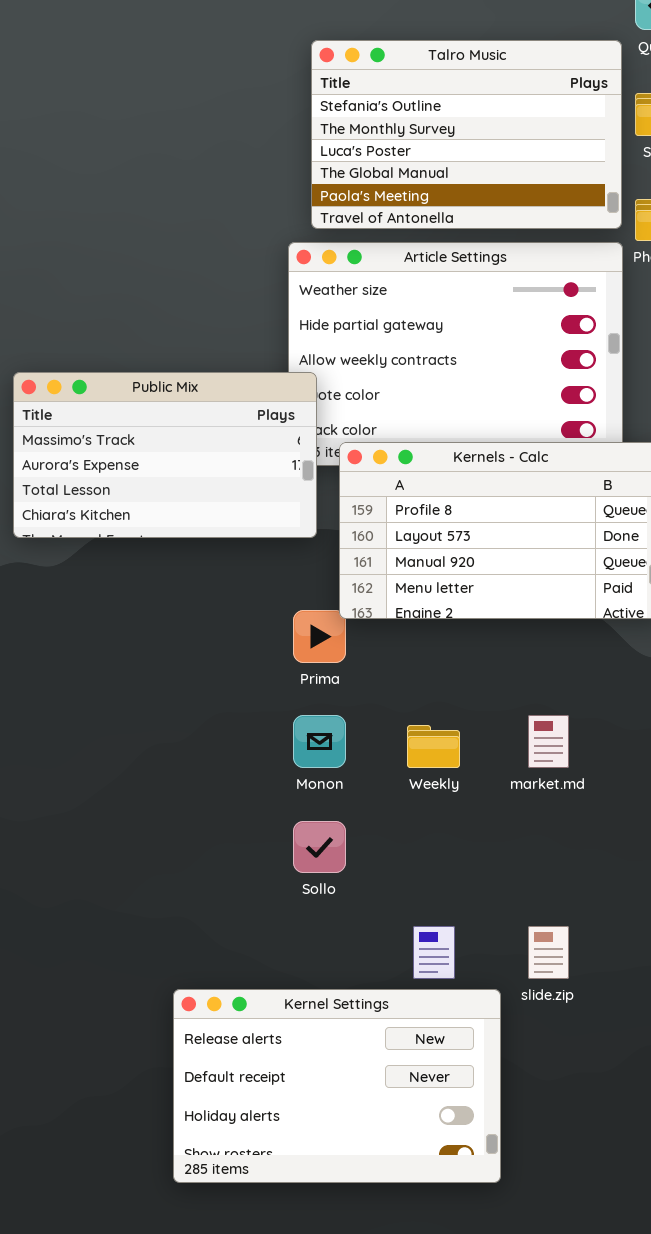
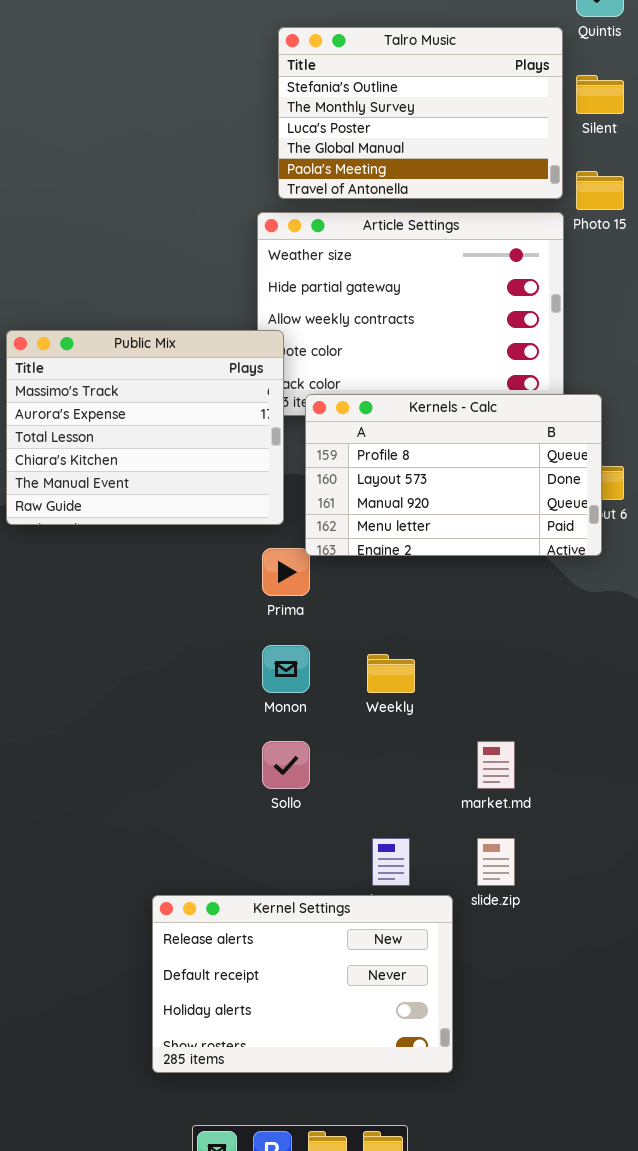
Public Mix: [13,372,317,538] -> [6,330,284,525], resized
market.md: [528,715,569,768] -> [477,741,515,789], moved

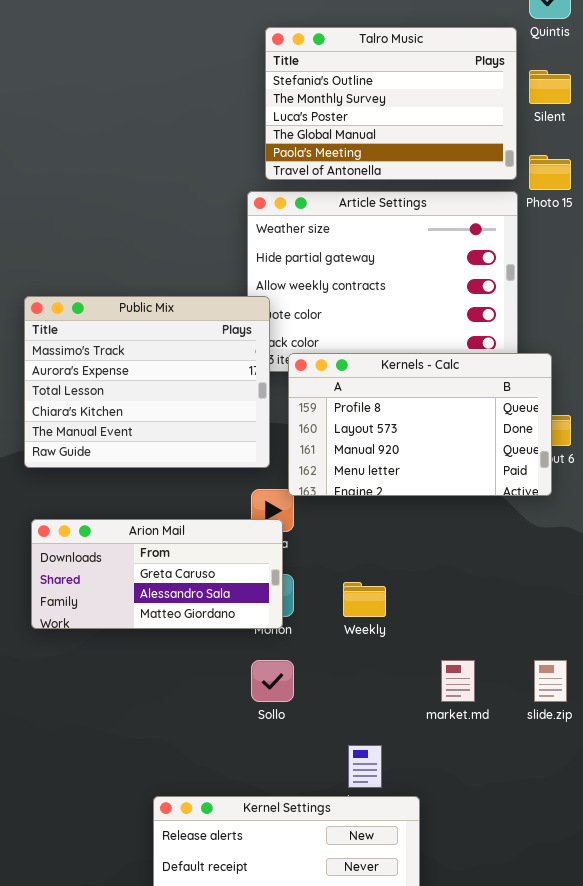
Arion Mail: none -> [31,519,283,629], opened
slide.zip: [477,838,515,886] -> [534,660,567,702], moved

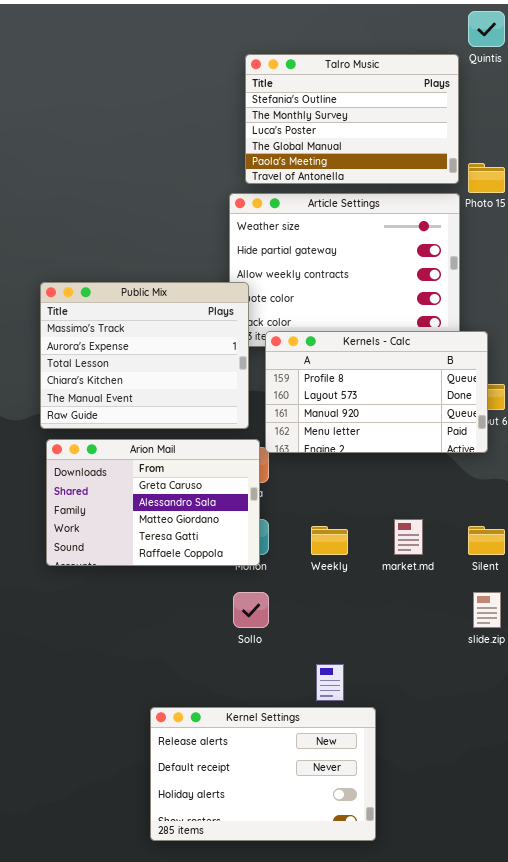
Silent: [529,70,571,104] -> [468,526,505,555], moved
Arion Mail: [31,519,283,629] -> [46,439,260,566], resized
market.md: [441,660,475,702] -> [394,519,423,555], moved

